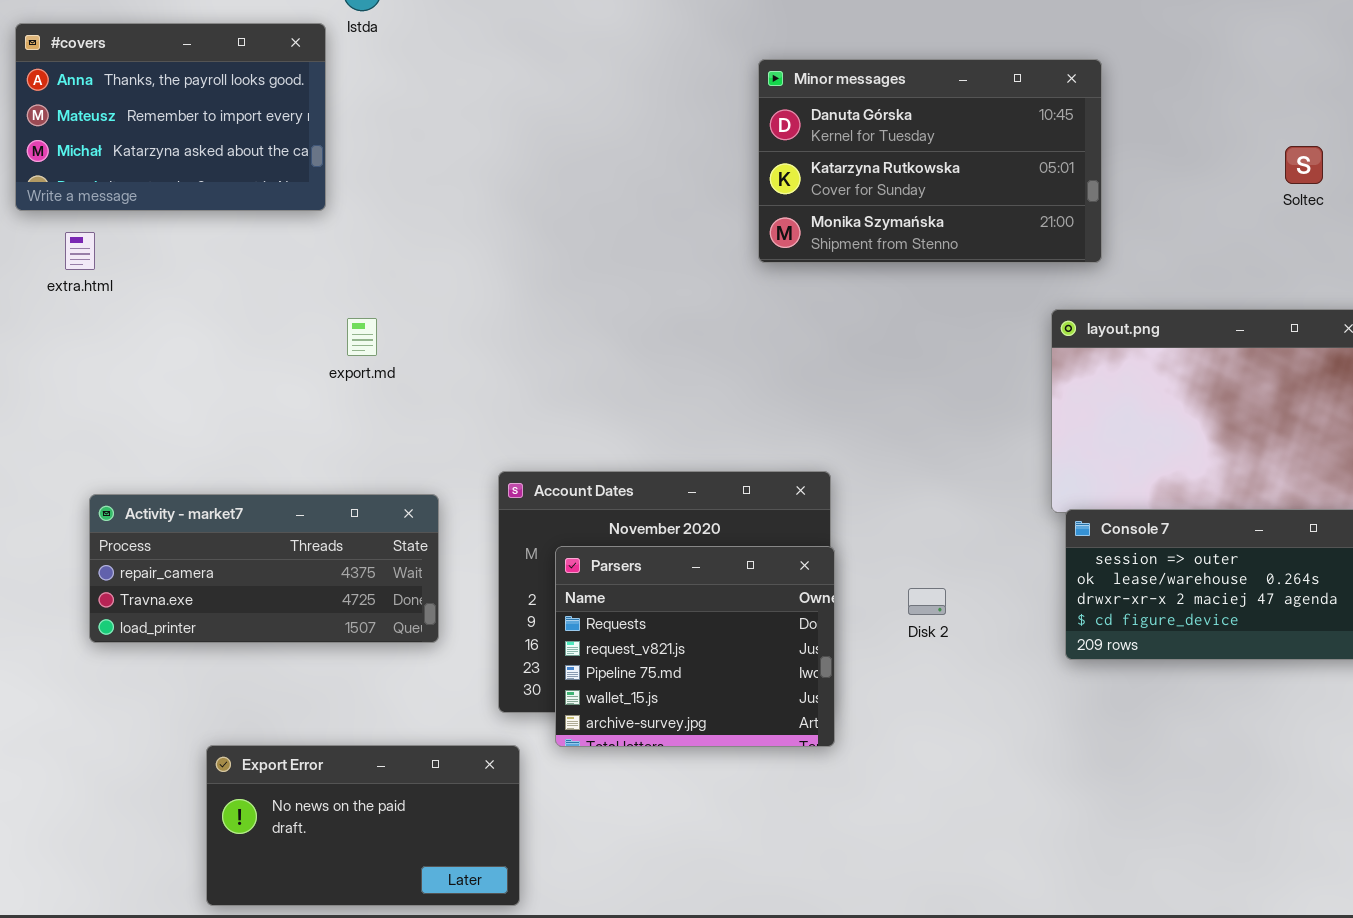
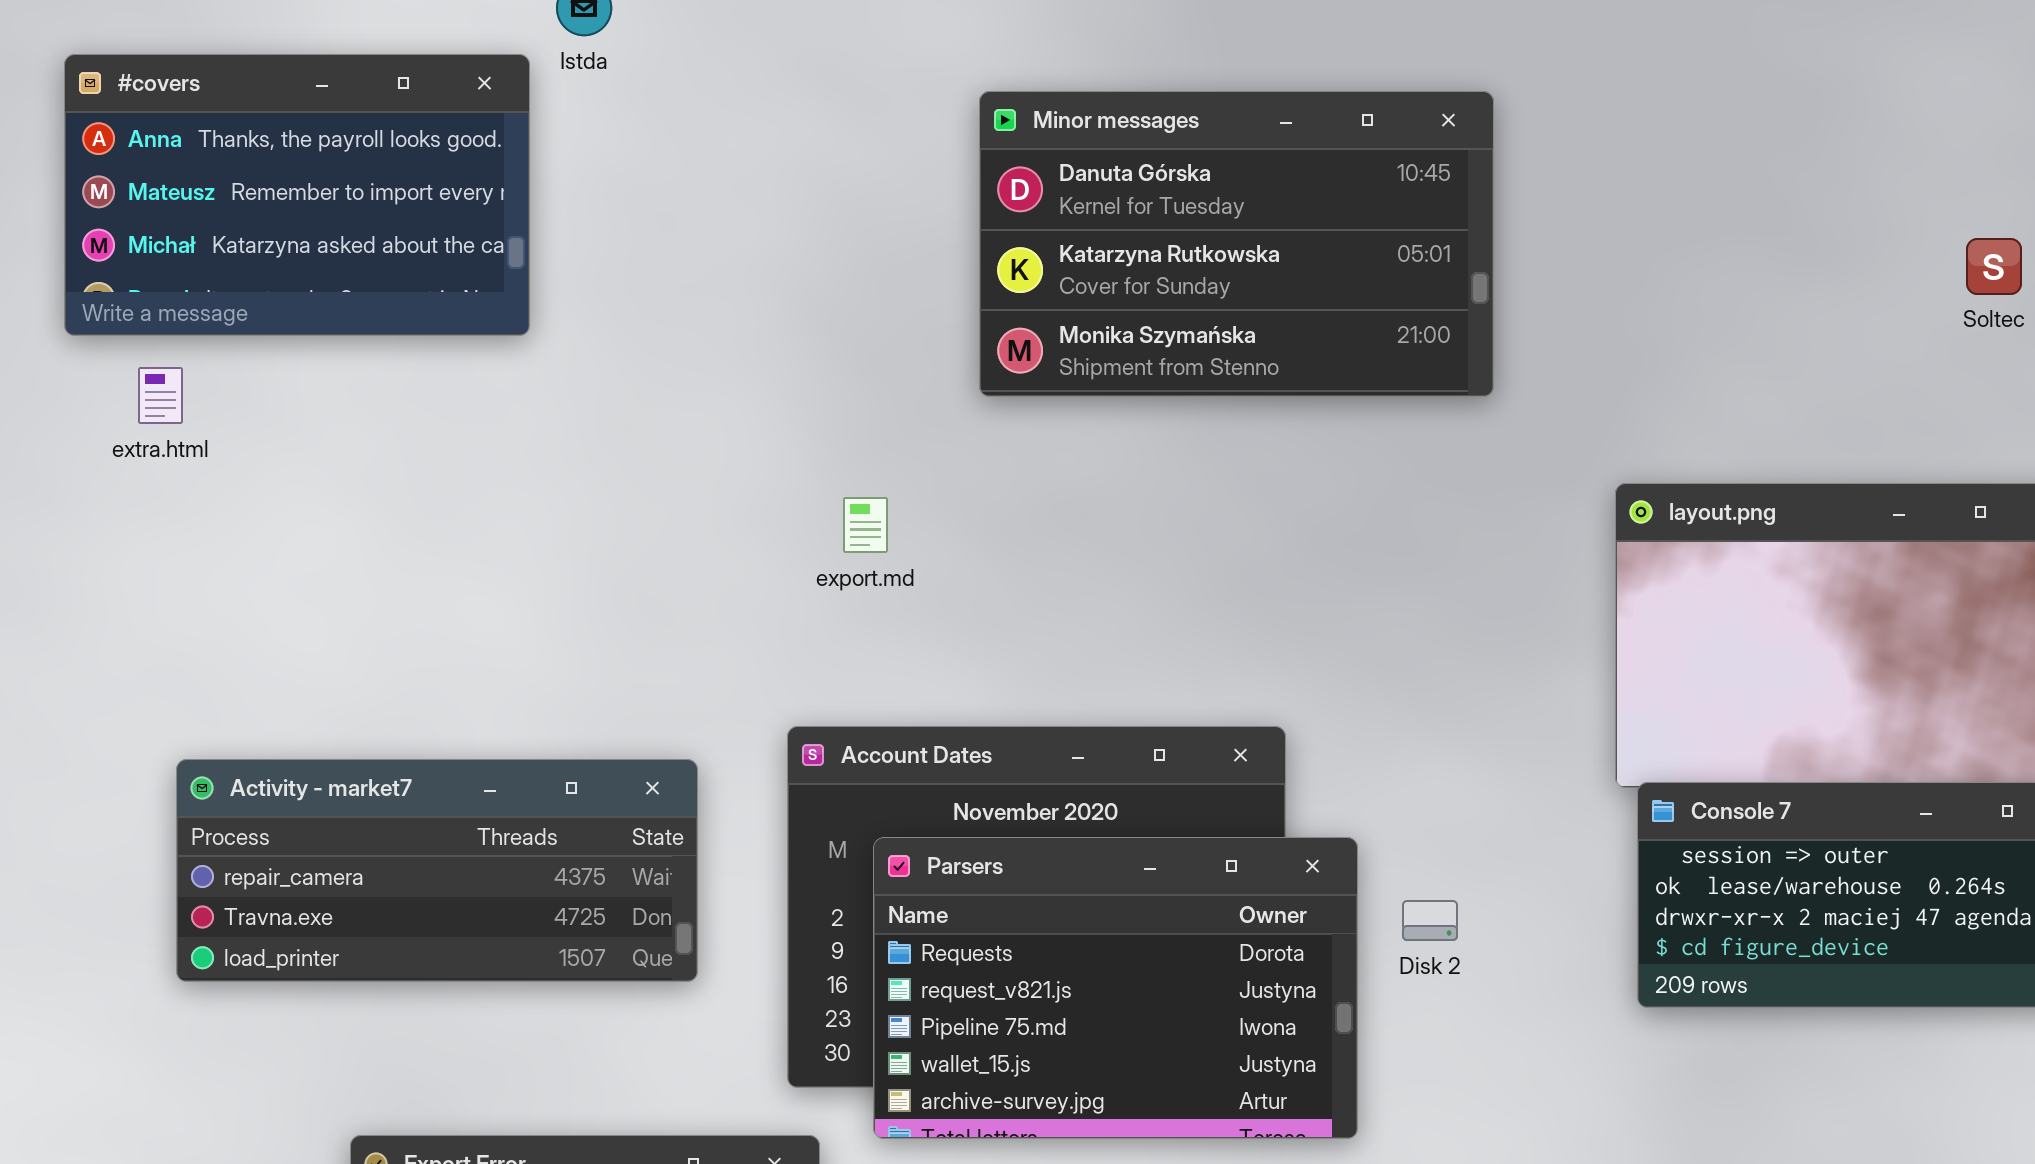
Minor messages: [758,59,1102,263] -> [979,91,1494,397], moved
export.md: [347,318,377,356] -> [843,497,888,553], moved
Parsers: [555,546,835,747] -> [873,837,1358,1139], resized

